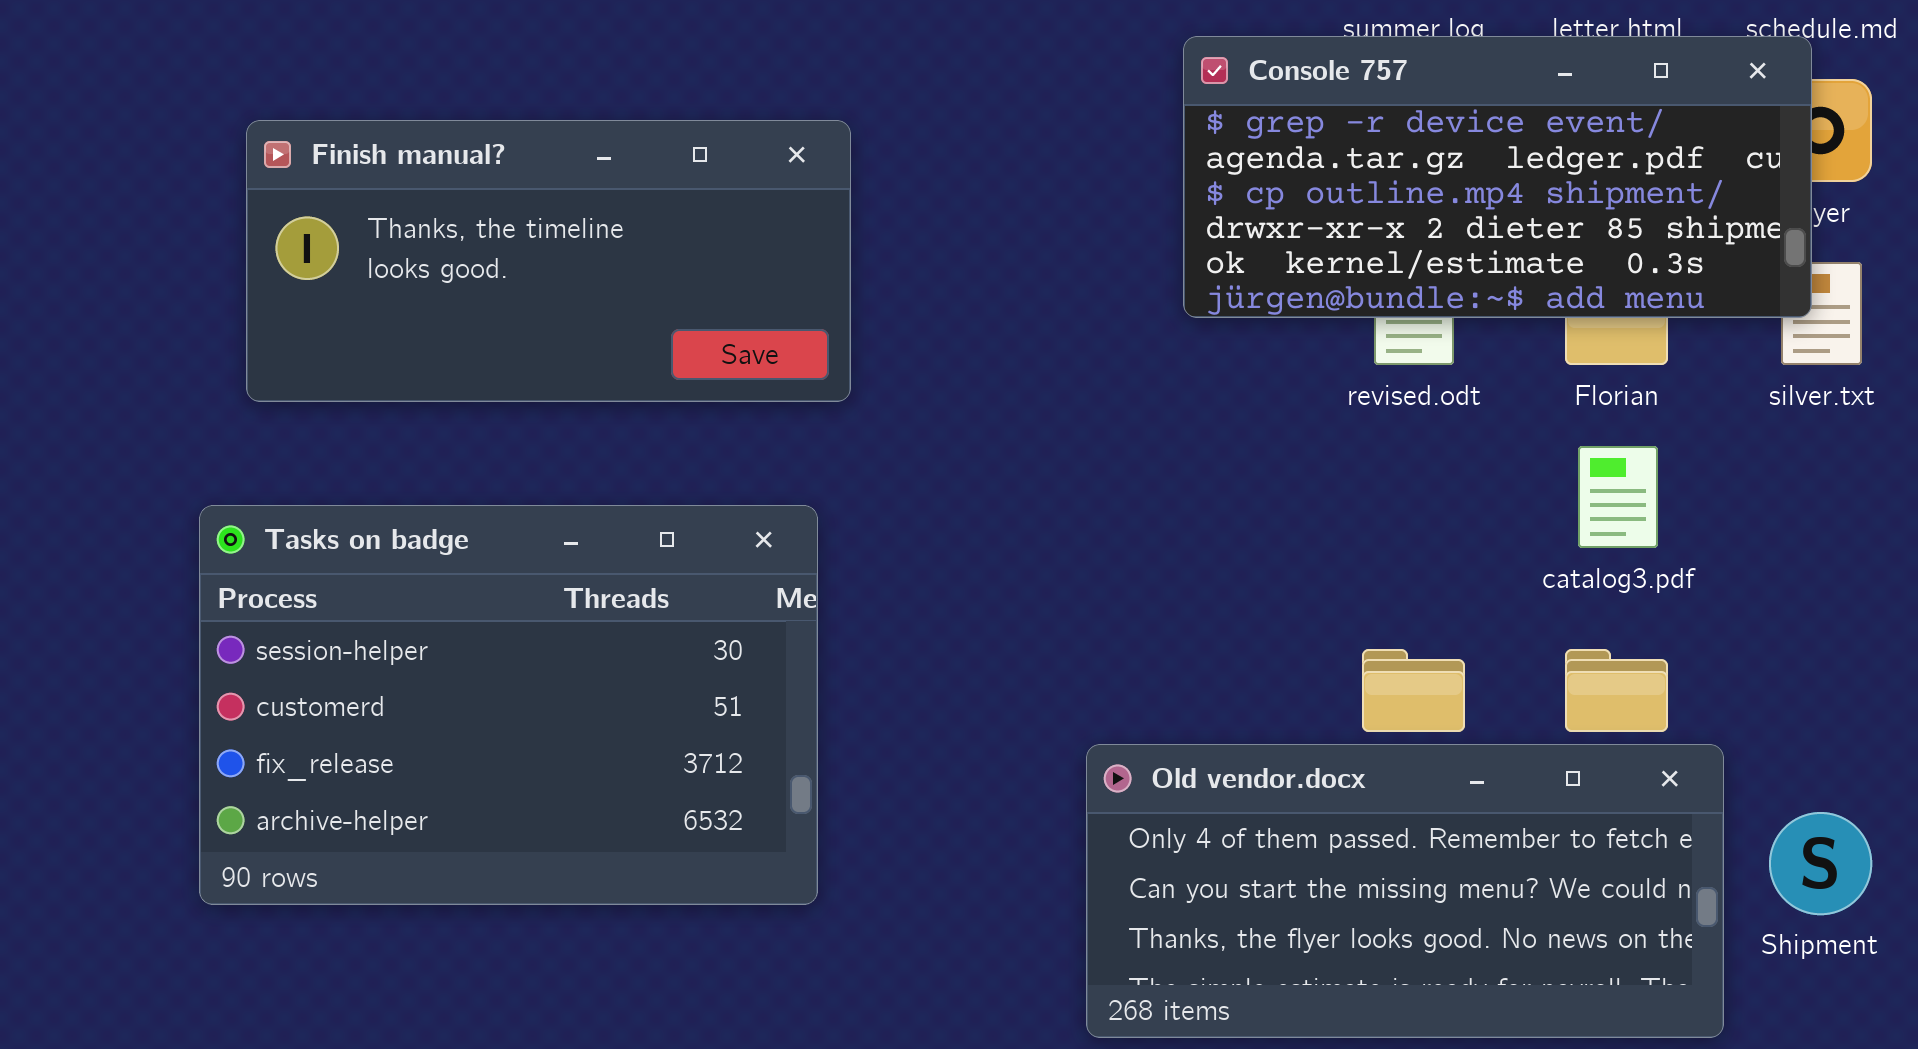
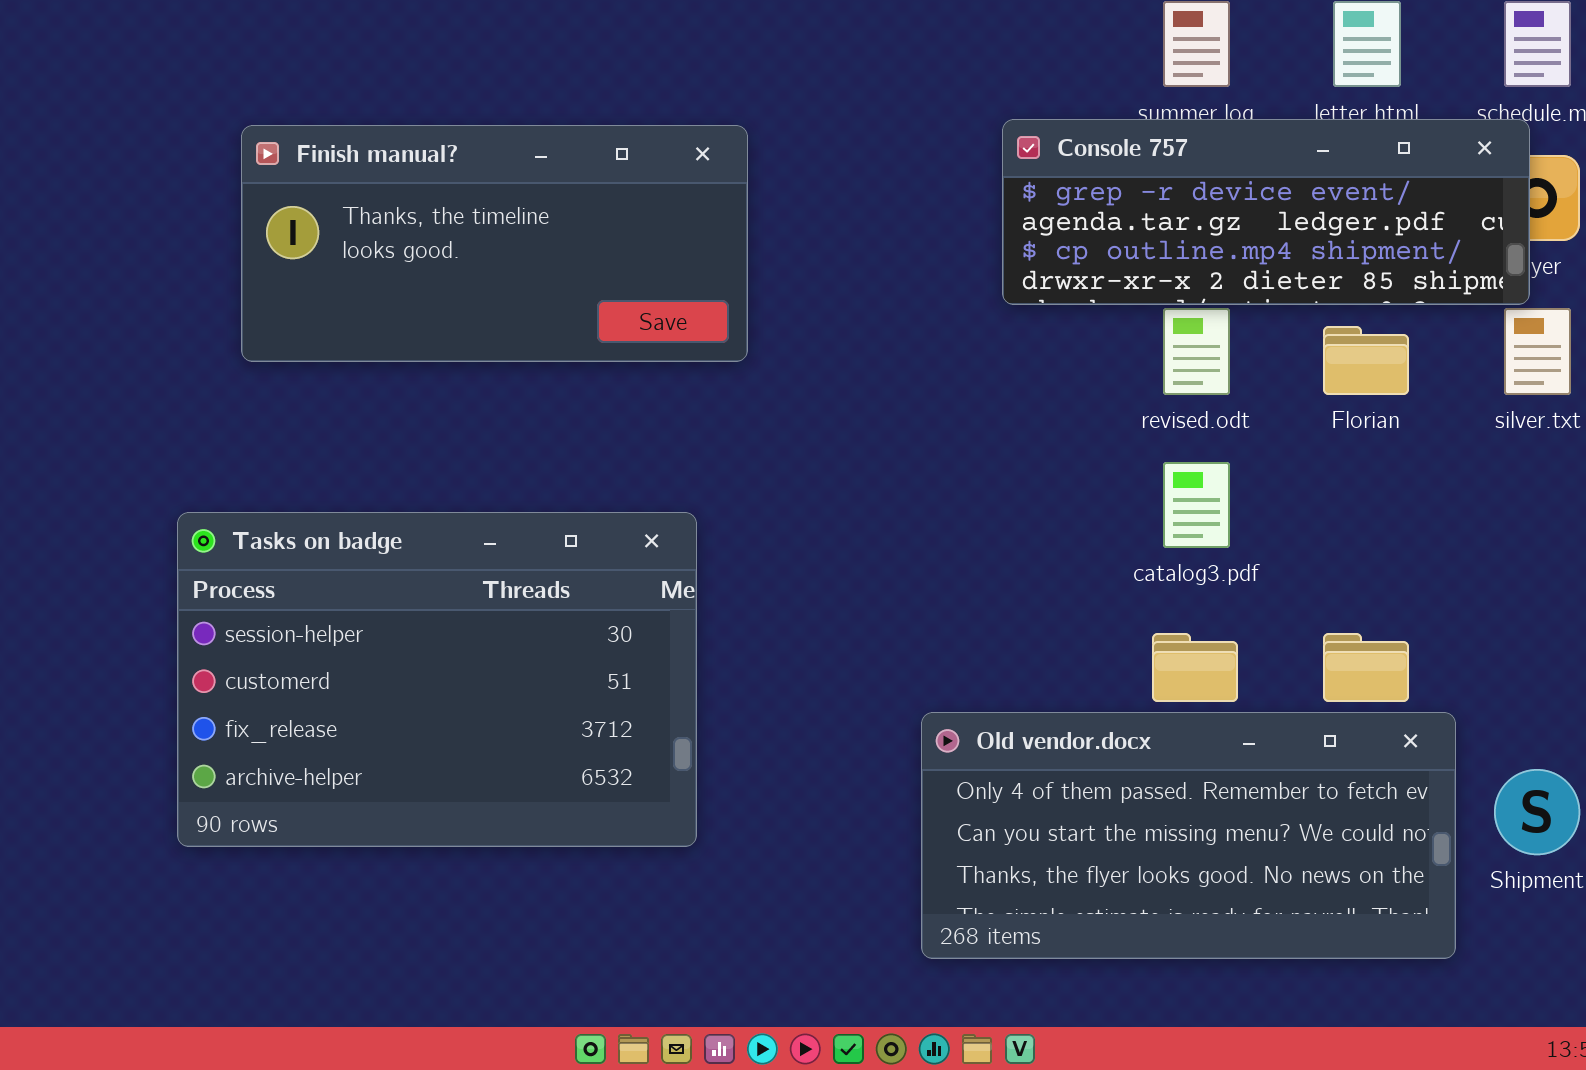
Console 757: [1183,36,1812,318] -> [1002,119,1530,305], resized
Finish manual?: [246,120,851,402] -> [241,125,748,362], moved
catalog3.pdf: [1578,446,1658,548] -> [1163,462,1230,548], moved

